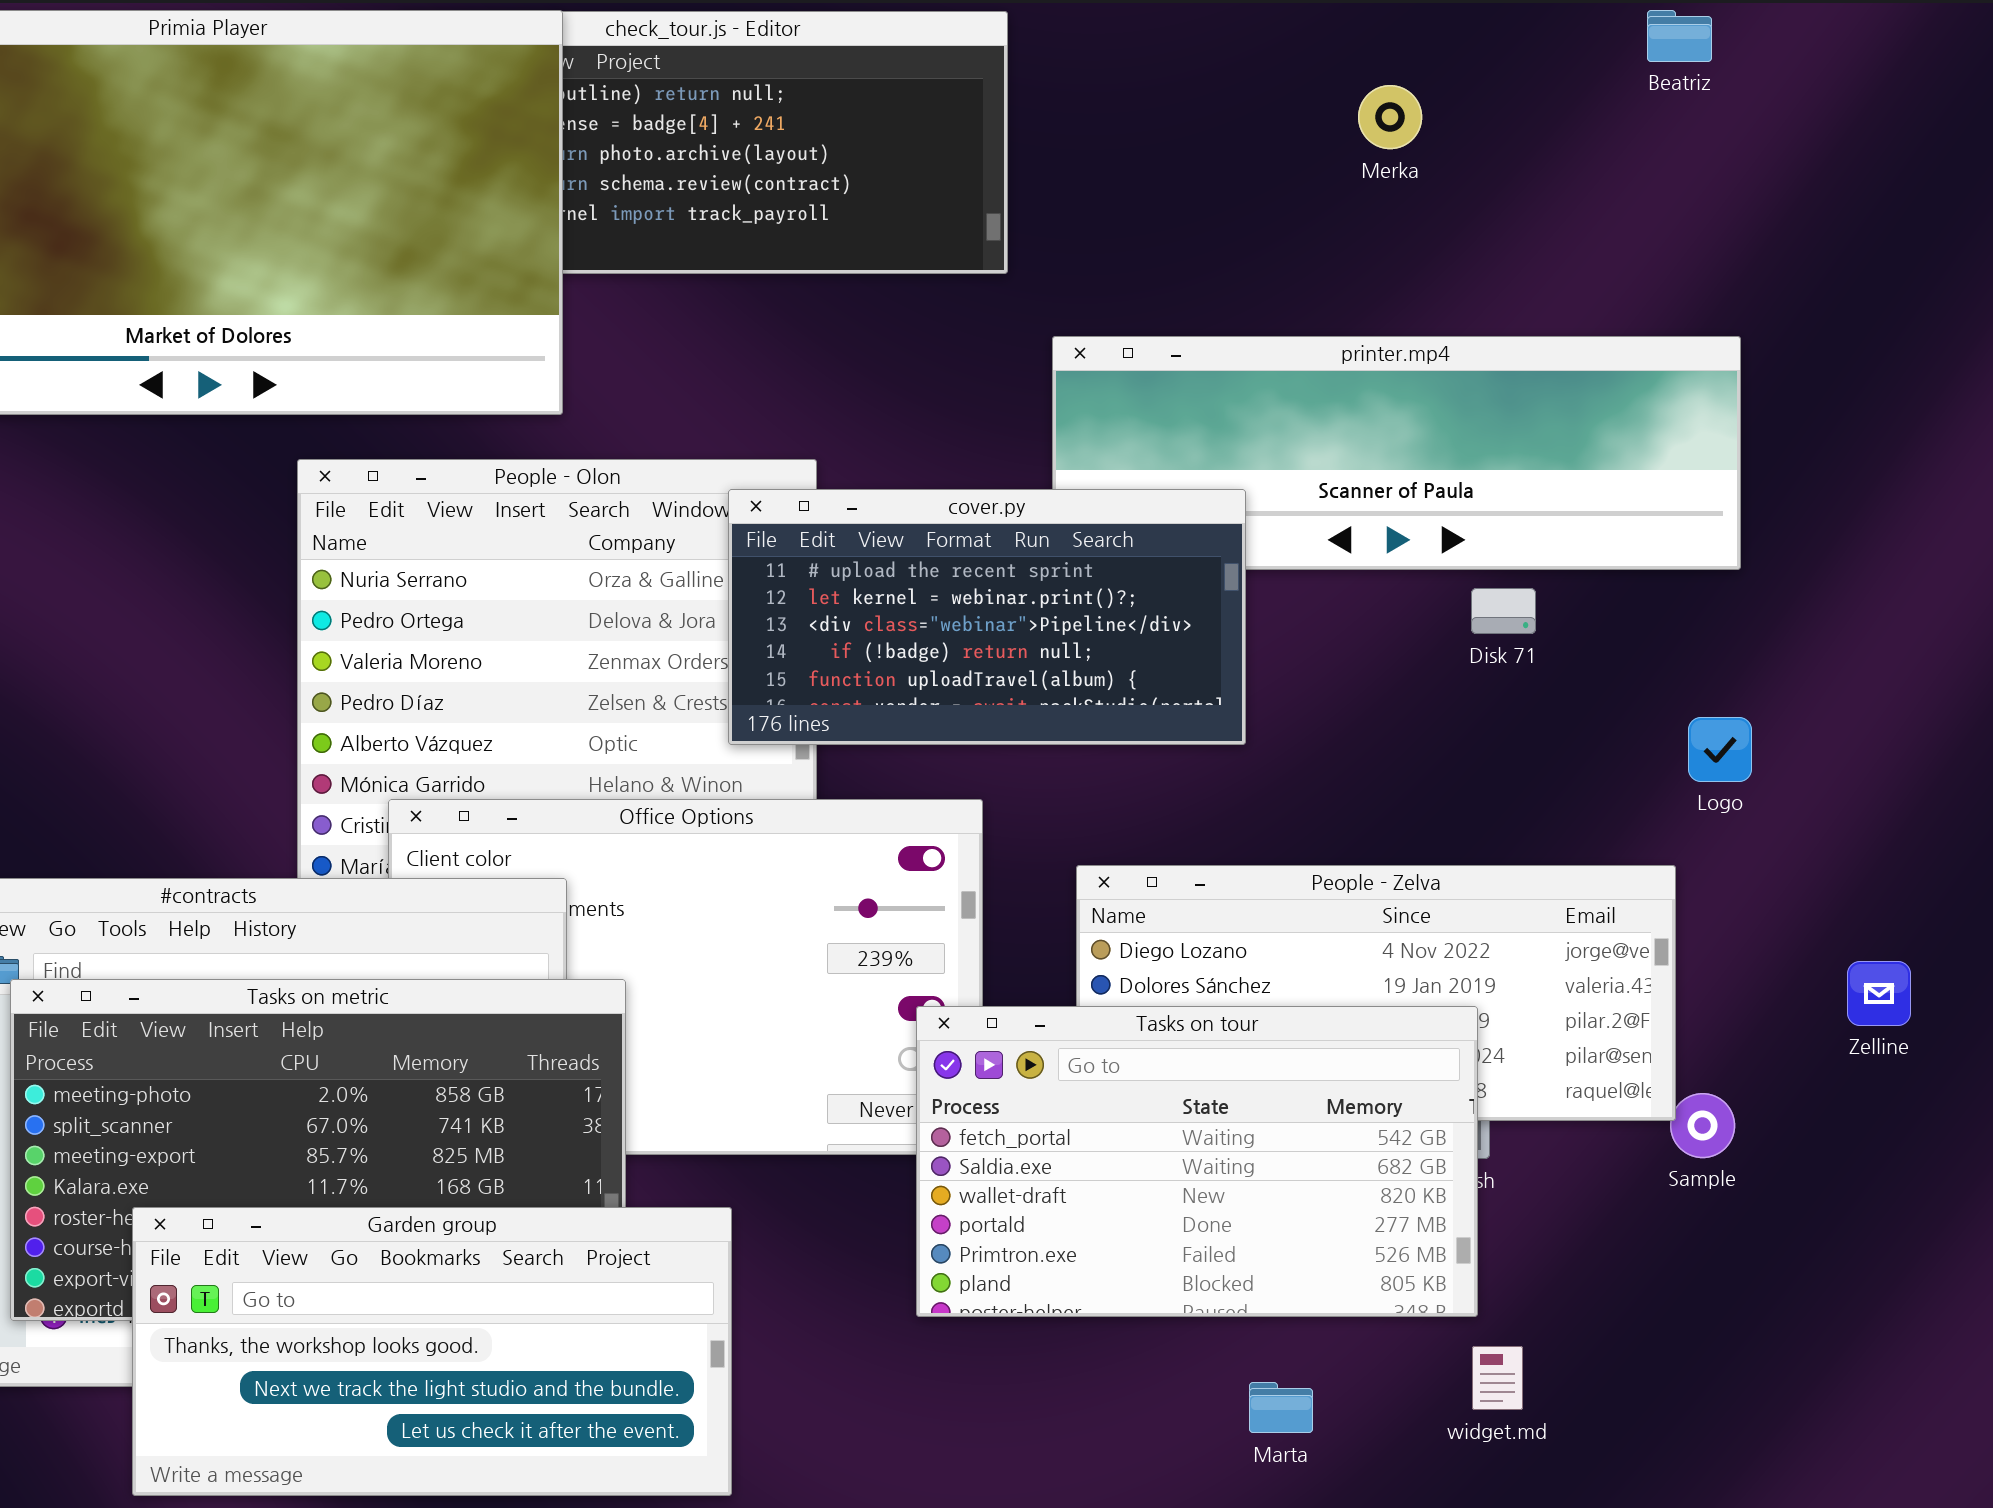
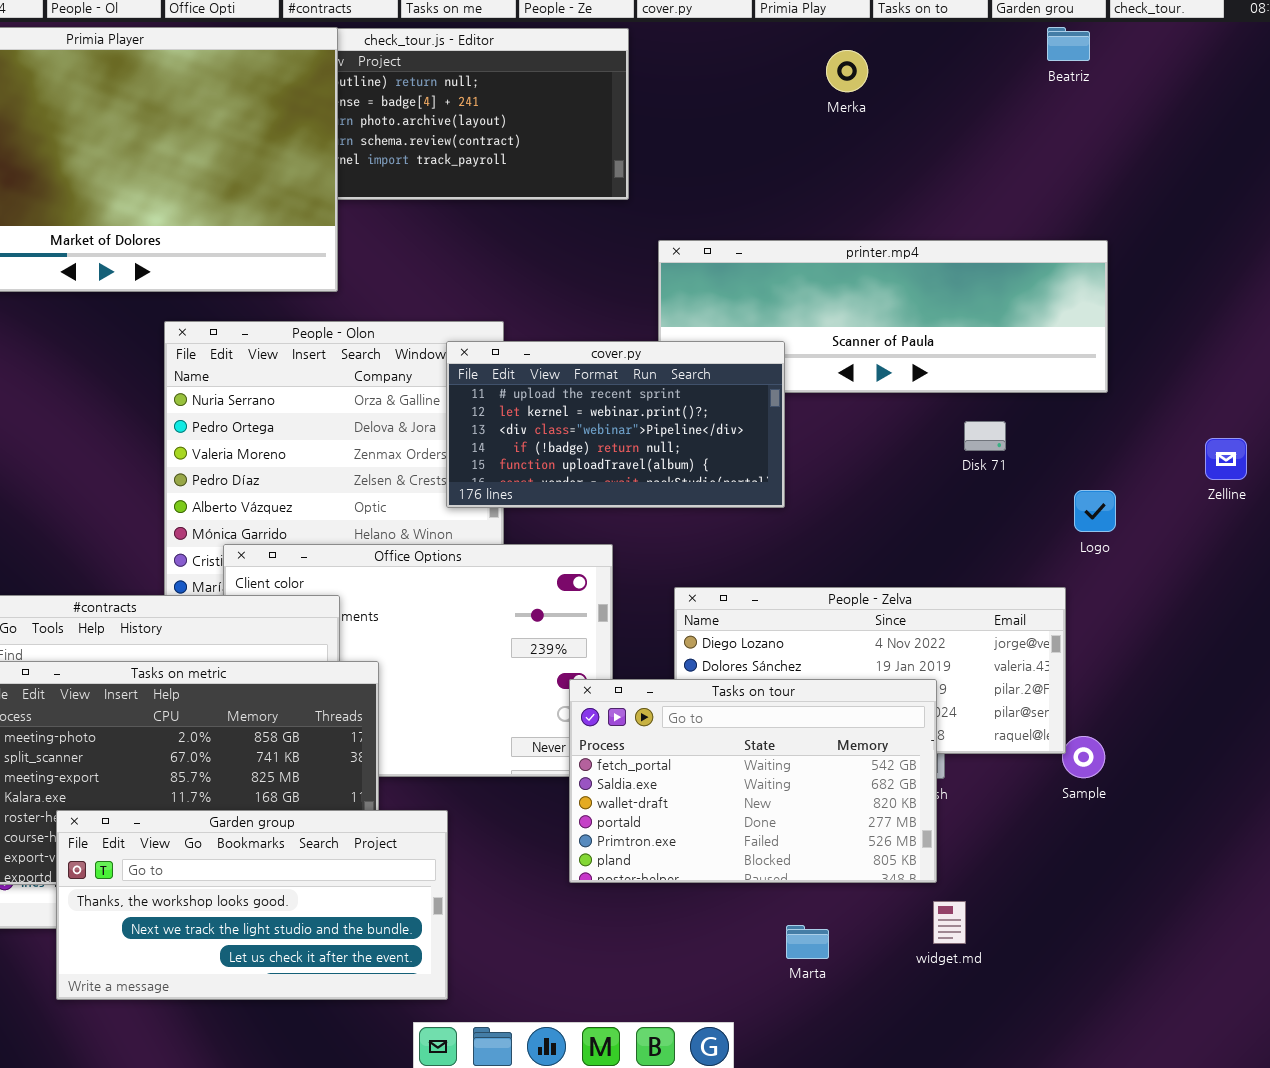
Merka: [1358,85,1422,149] -> [826,50,868,92], moved
Disk 71: [1471,588,1536,634] -> [964,421,1006,451], moved
Zelline: [1847,961,1911,1026] -> [1205,438,1247,480], moved

